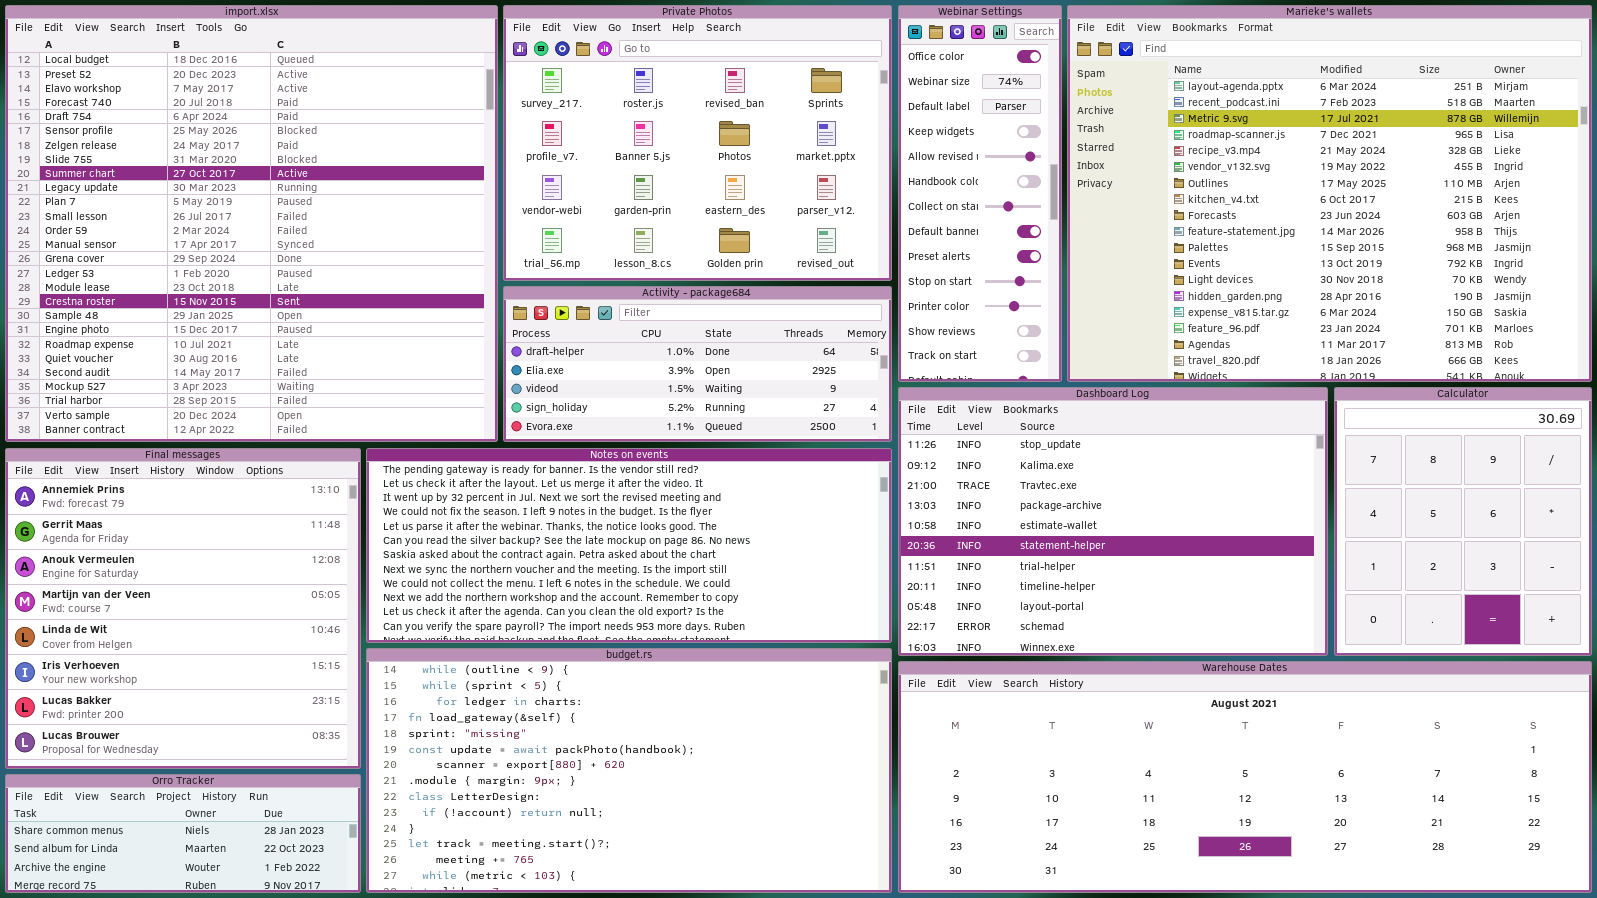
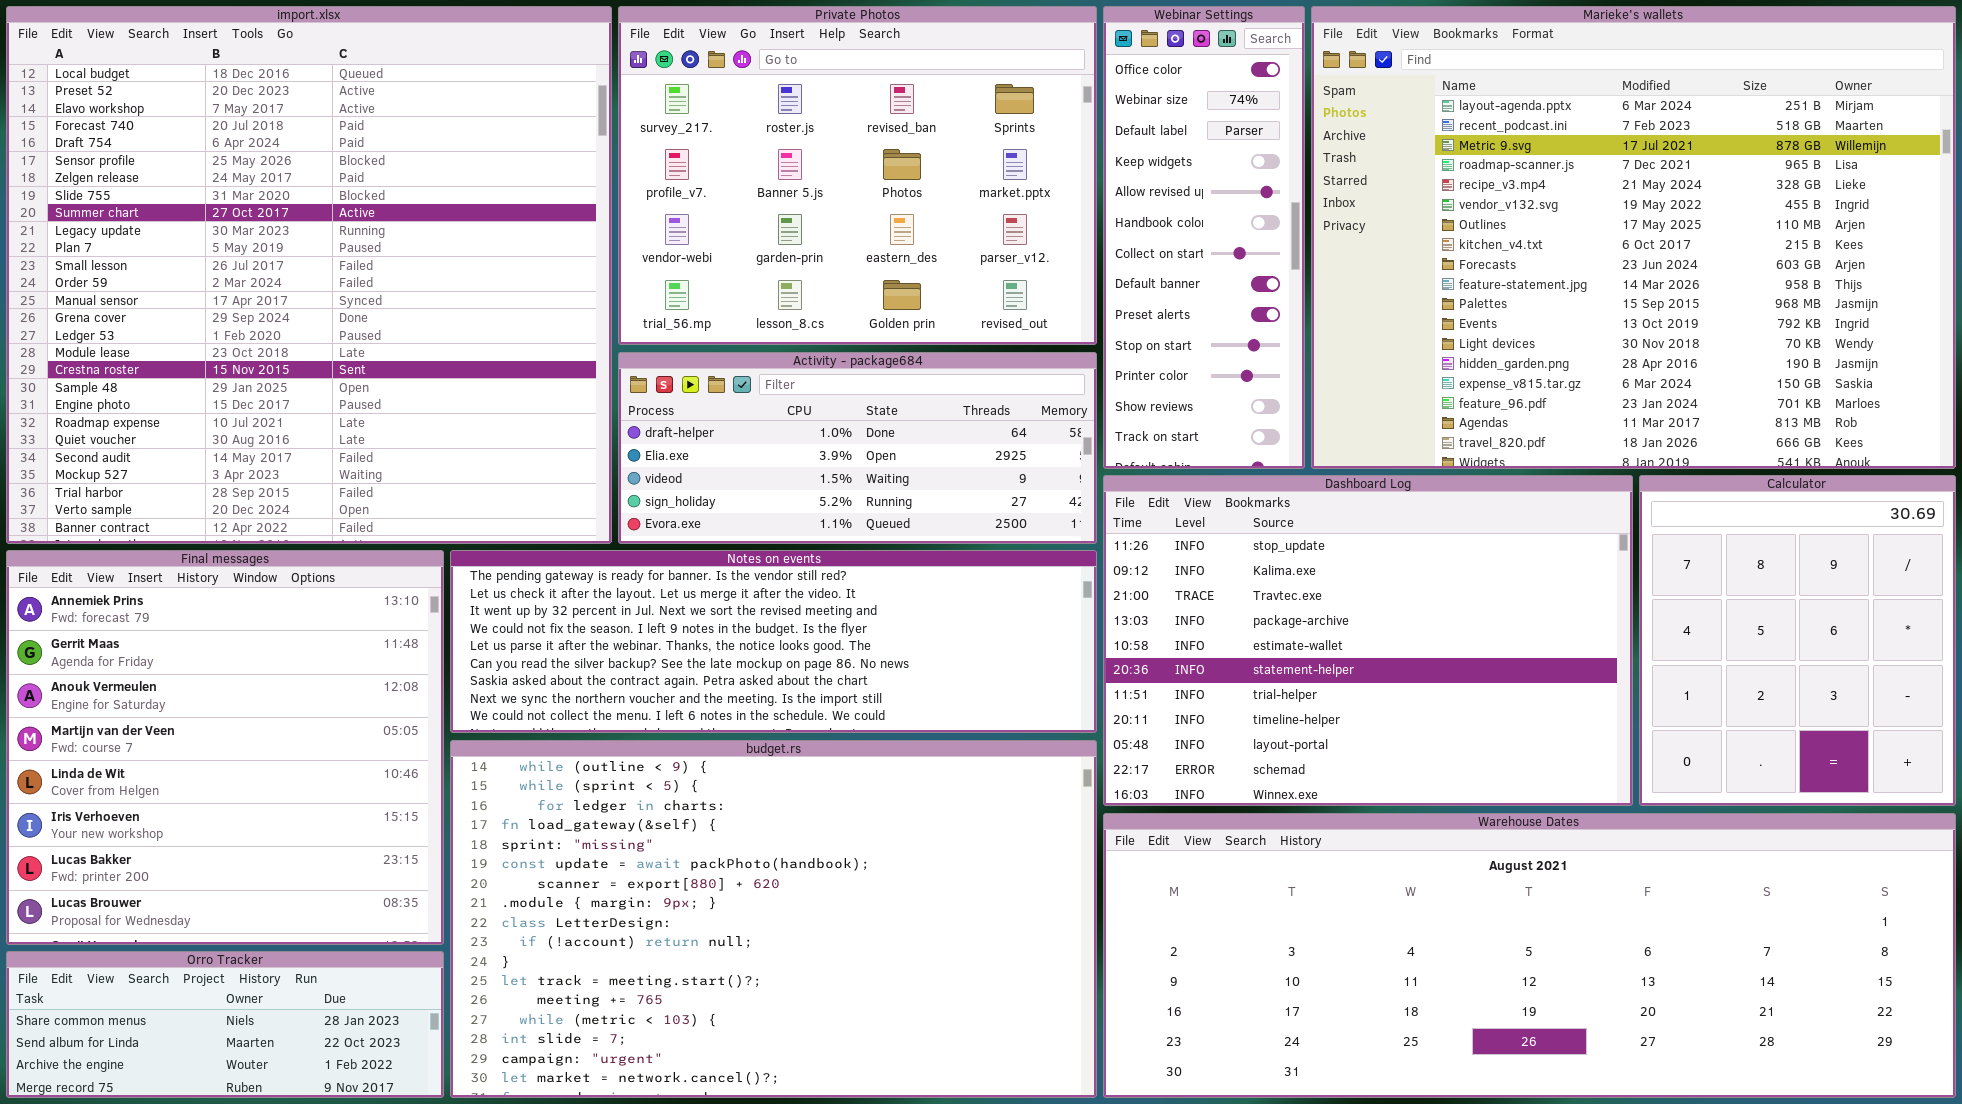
Notes on events: [366,448,892,643] -> [450,550,1097,733], resized
budget.rs: [366,648,892,893] -> [450,740,1097,1098], resized

